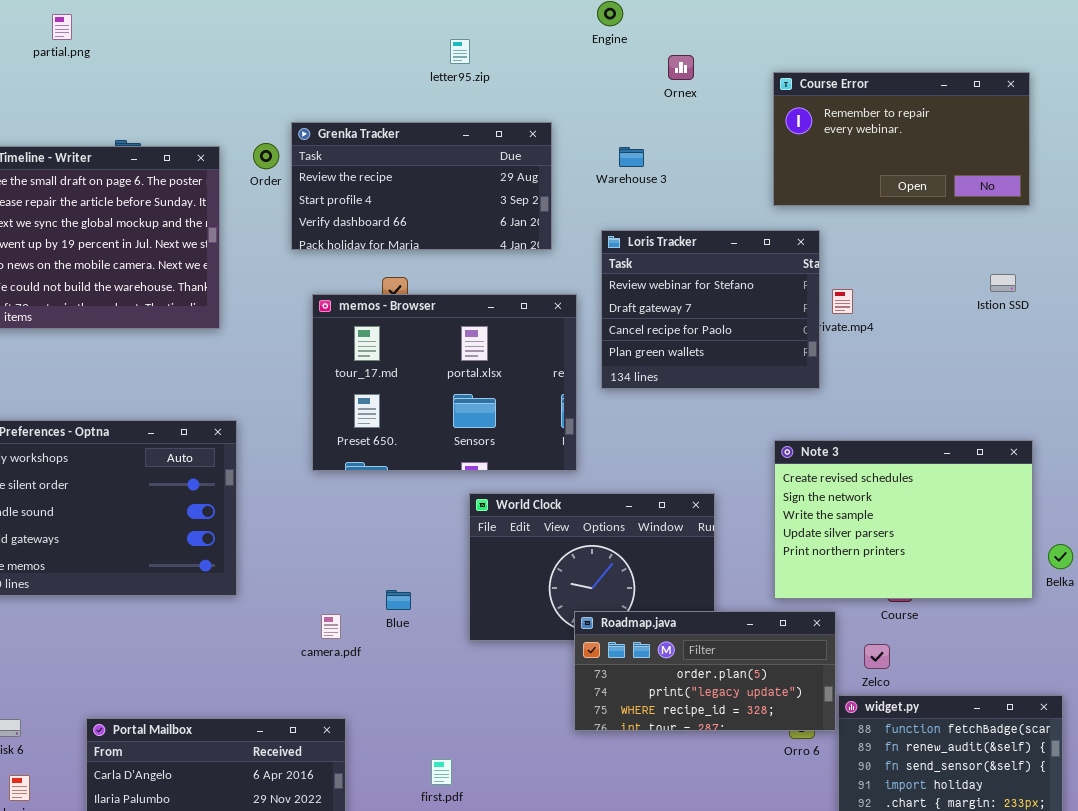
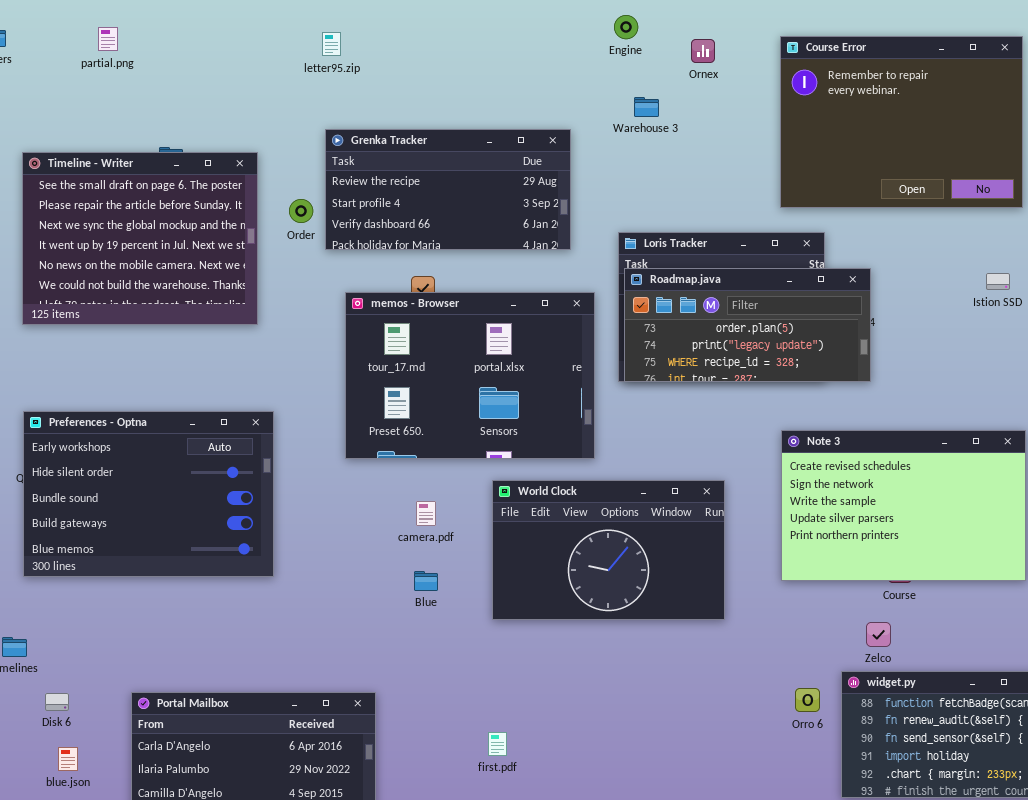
letter95.zip: [450,39,470,64] -> [322,32,341,56], moved
Ornex: [668,55,694,80] -> [691,39,715,63], moved
Course Error: [773,72,1030,206] -> [780,36,1023,208], resized
Order: [253,143,279,169] -> [289,199,313,223], moved
Warehouse 3: [619,147,644,167] -> [634,97,659,117], moved
Roadmap.java: [574,611,836,731] -> [624,268,871,382], moved
camera.pdf: [321,614,341,639] -> [416,501,436,526], moved
first.pdf: [431,759,452,785] -> [488,732,507,756], moved

